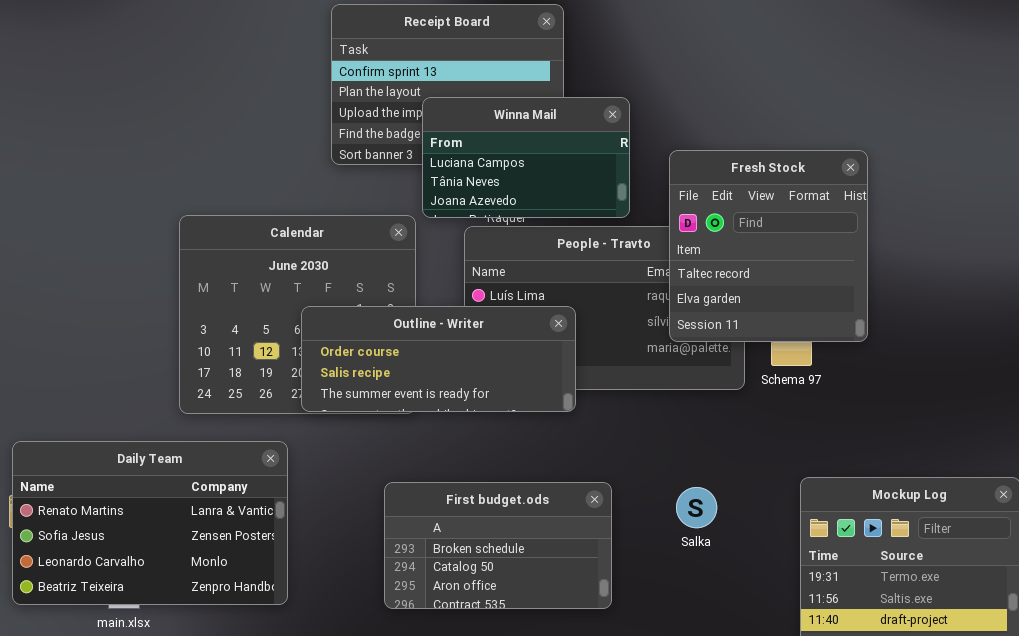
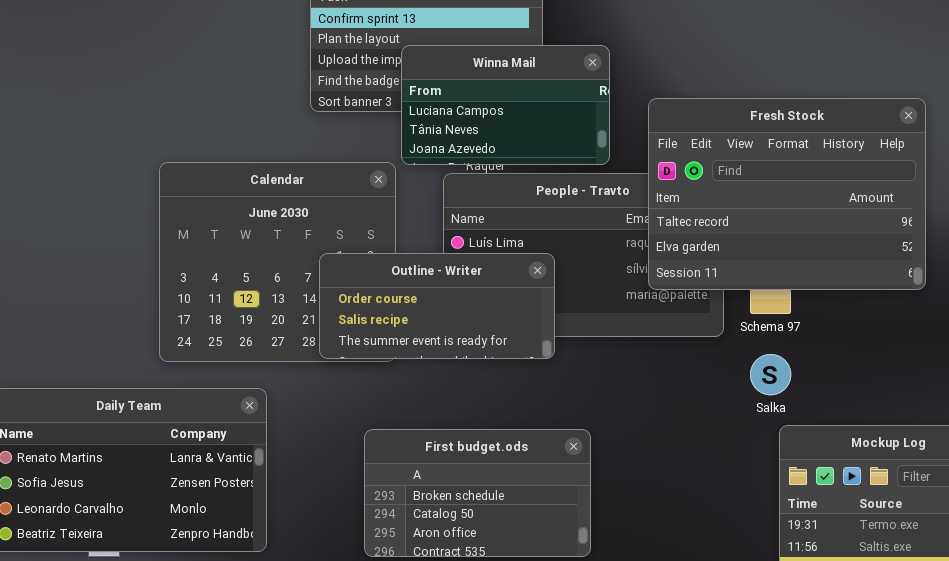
Fresh Stock: [669,150,868,342] -> [648,98,926,290], resized
Outline - Writer: [301,306,576,412] -> [319,253,555,359], resized
Salka: [676,487,717,528] -> [750,354,791,395], moved

